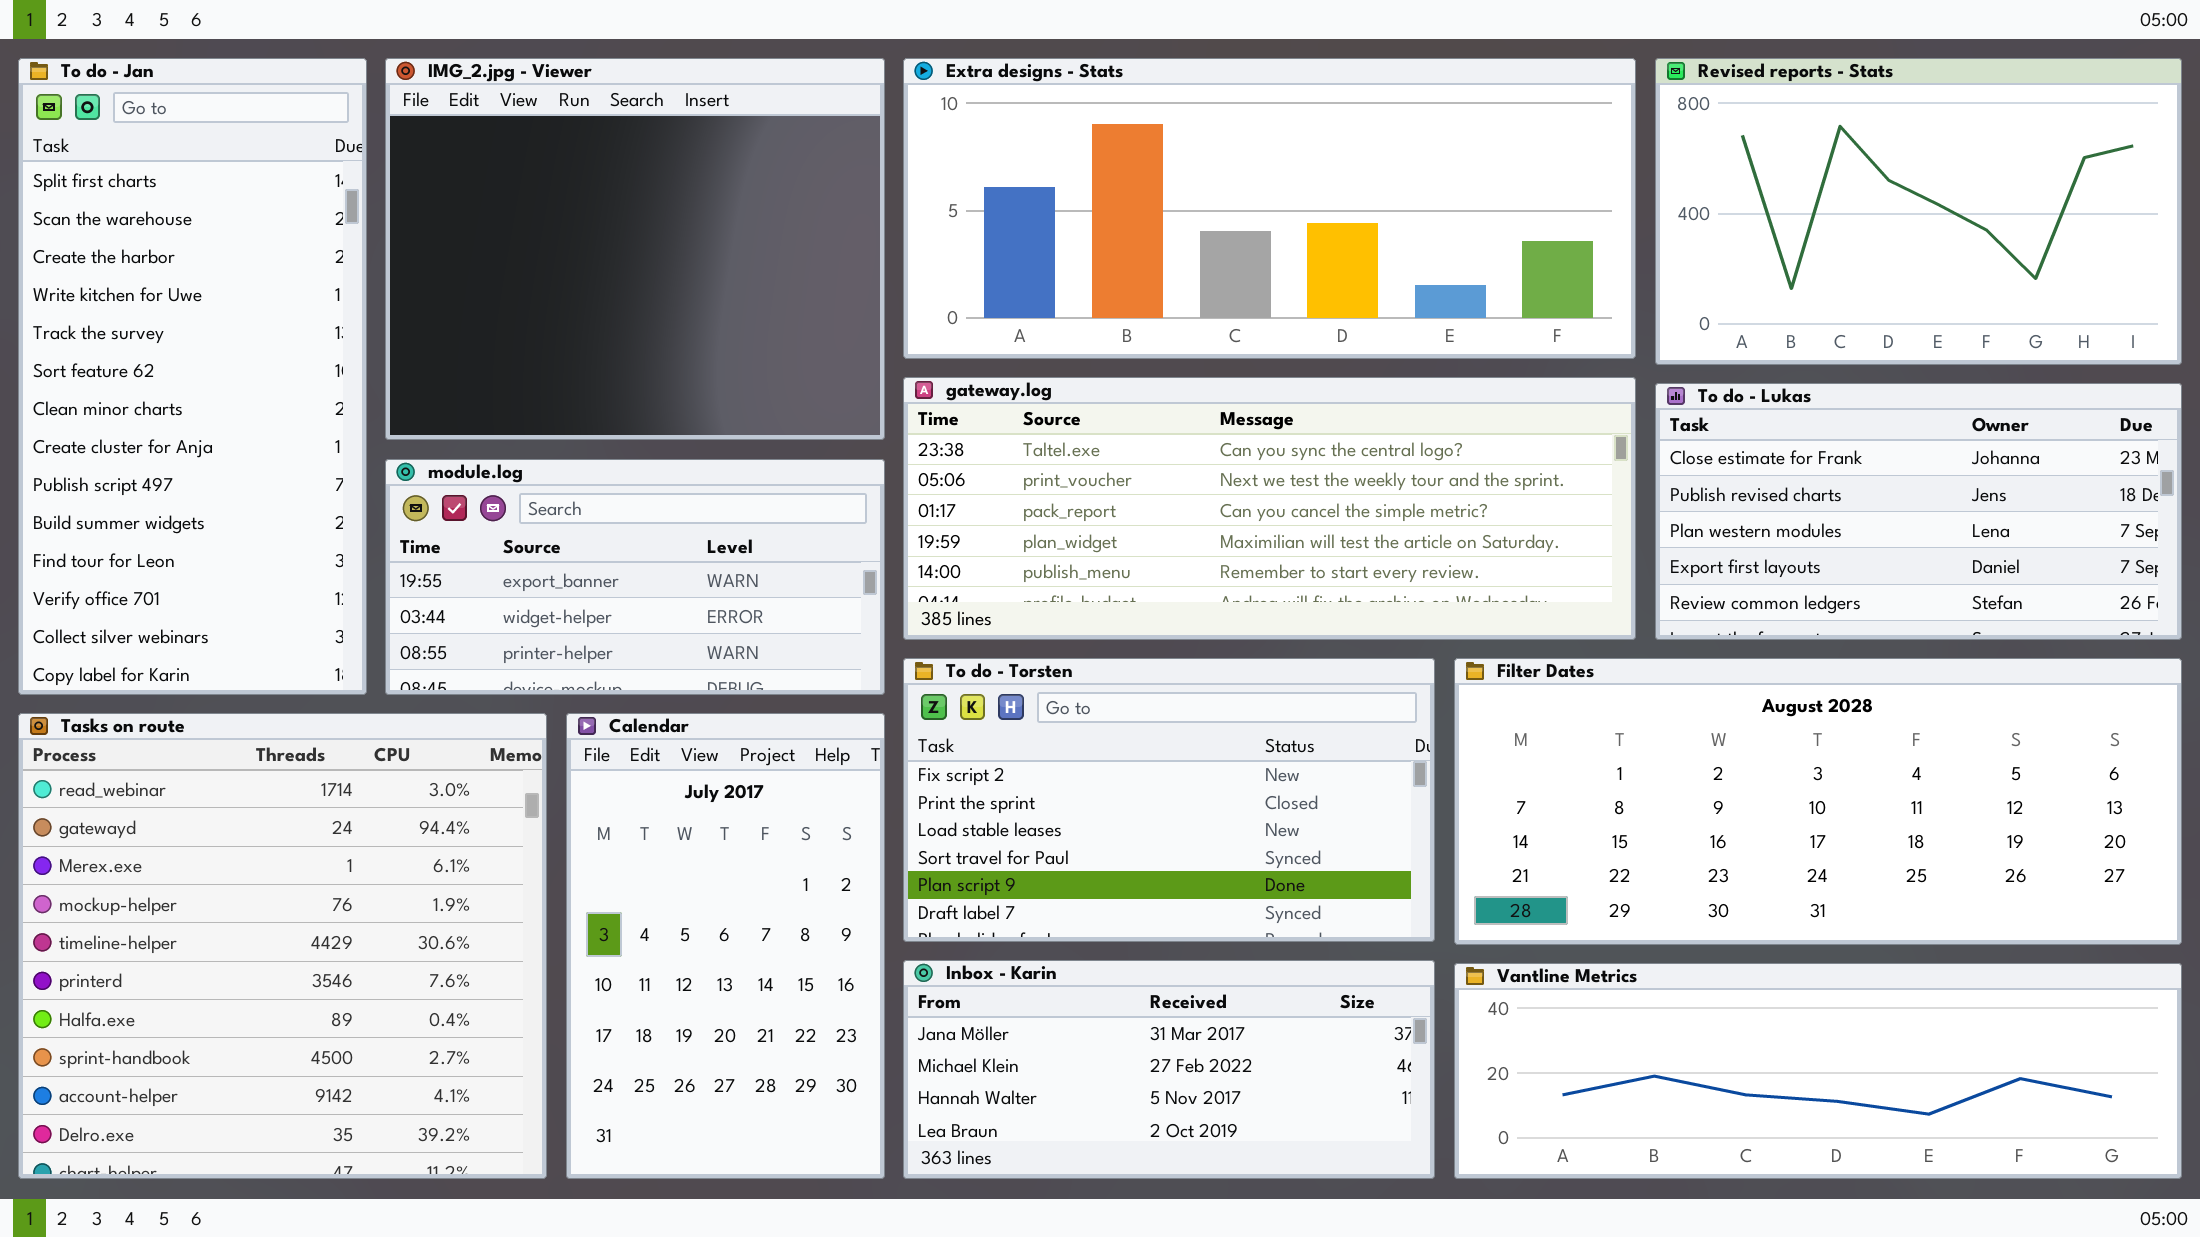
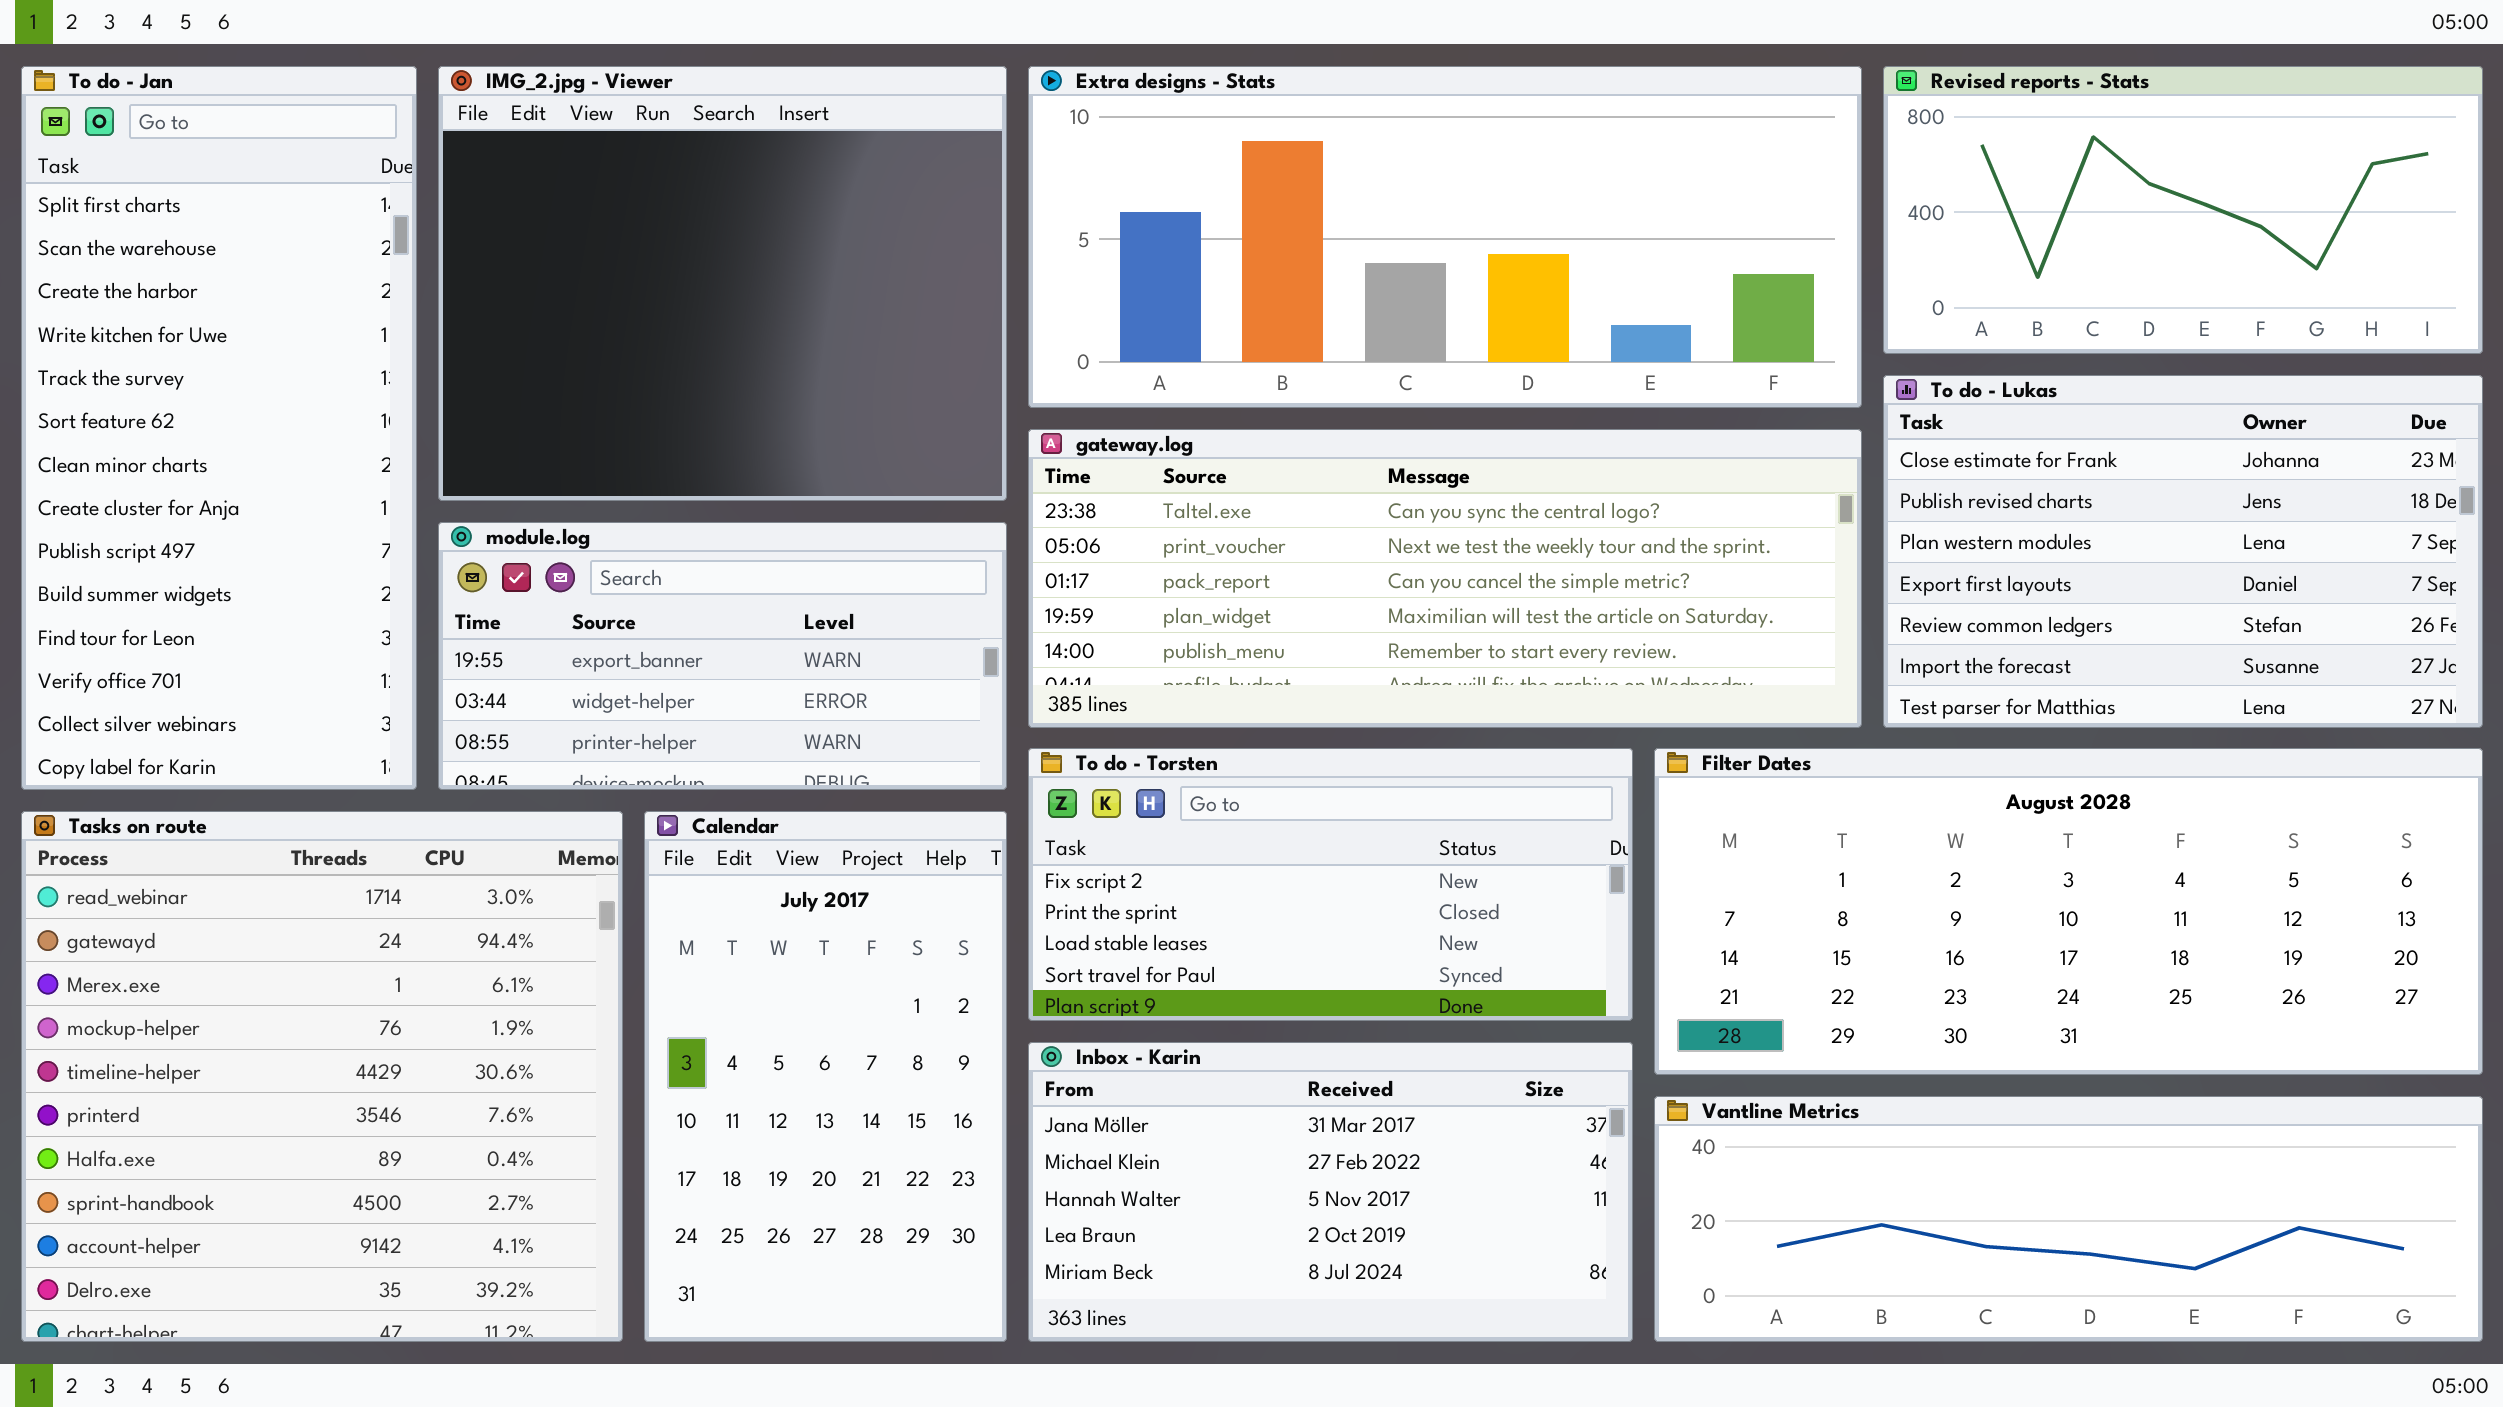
Revised reports - Stats: [1655,58,2182,365] -> [1883,66,2483,354], resized
To do - Lukas: [1655,383,2182,640] -> [1883,375,2483,728], resized
To do - Torsten: [903,658,1435,942] -> [1028,748,1633,1021], resized
Inbox - Karin: [903,960,1435,1179] -> [1028,1042,1633,1342], resized

